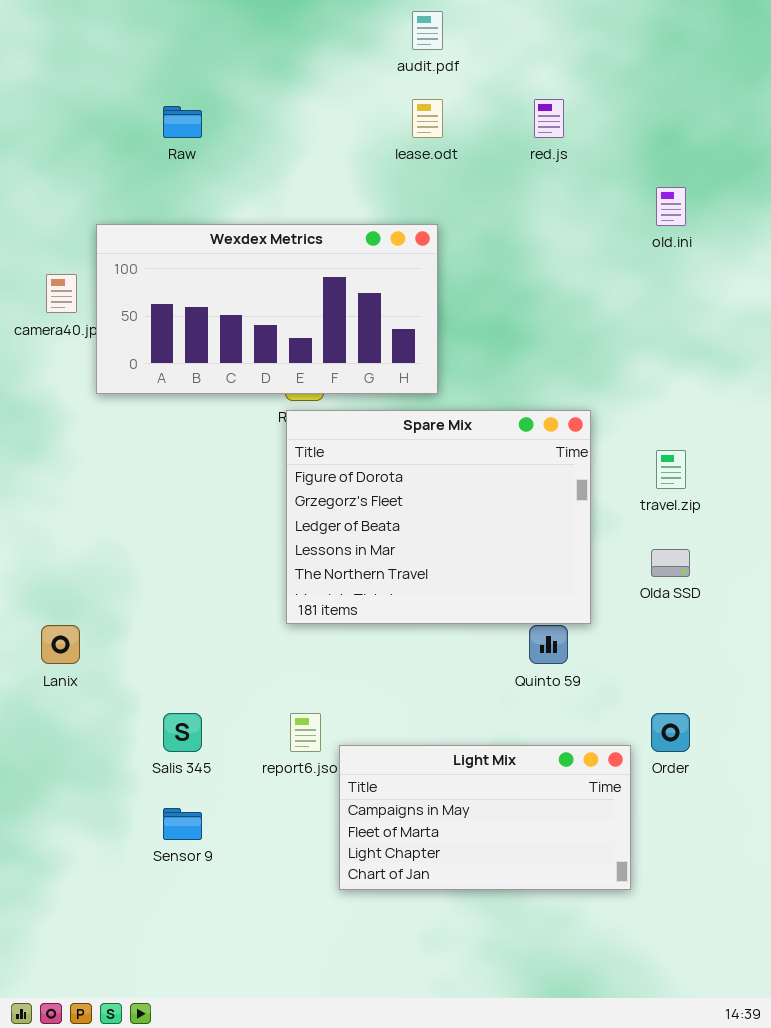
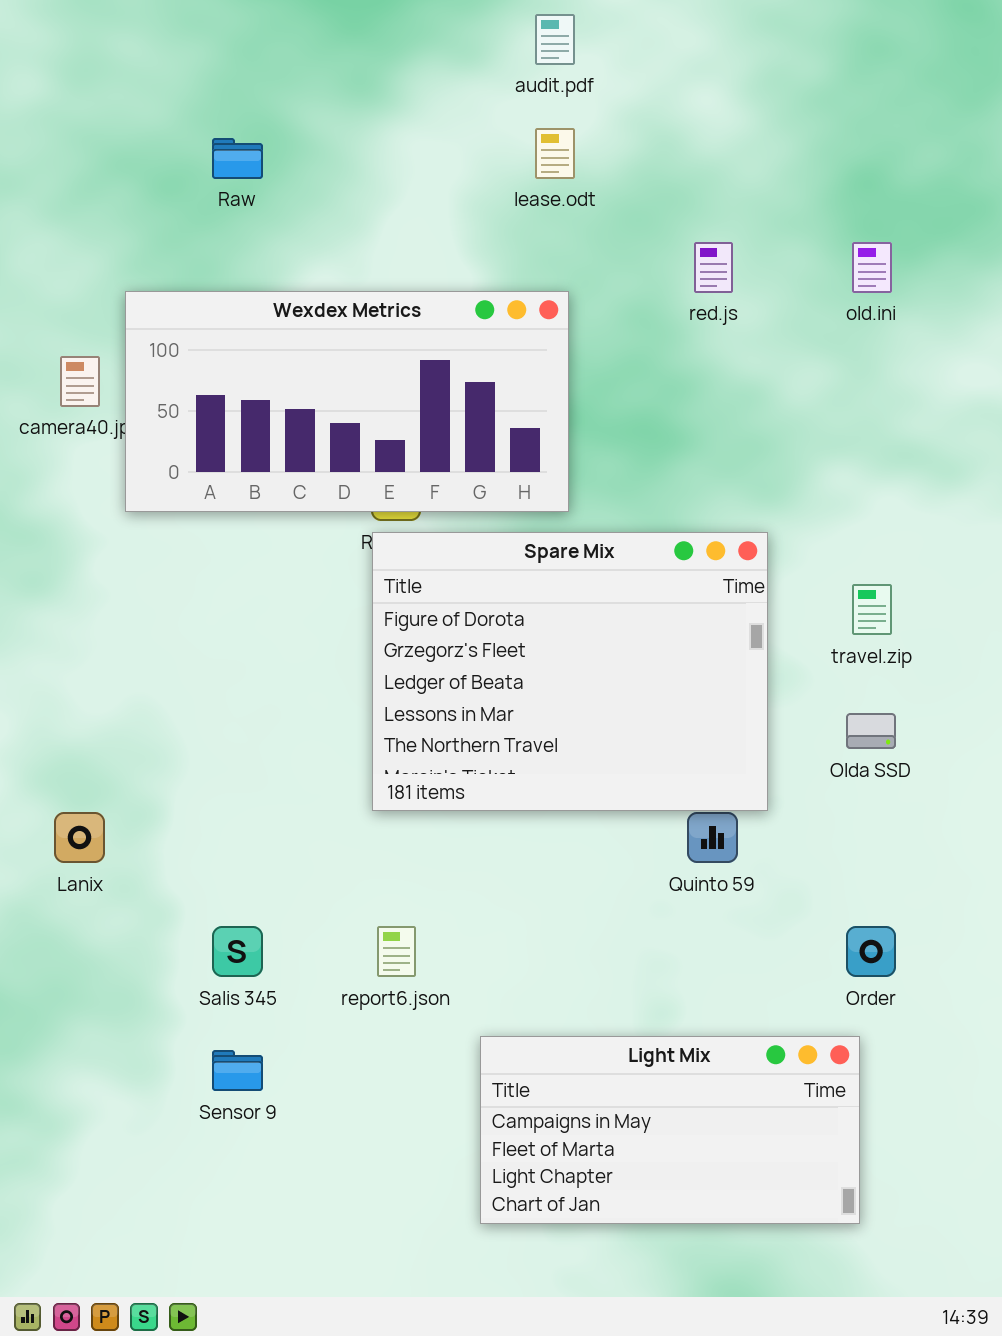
red.js: [534,99,564,138] -> [694,242,733,293], moved
Light Mix: [339,745,631,890] -> [480,1036,860,1224], moved

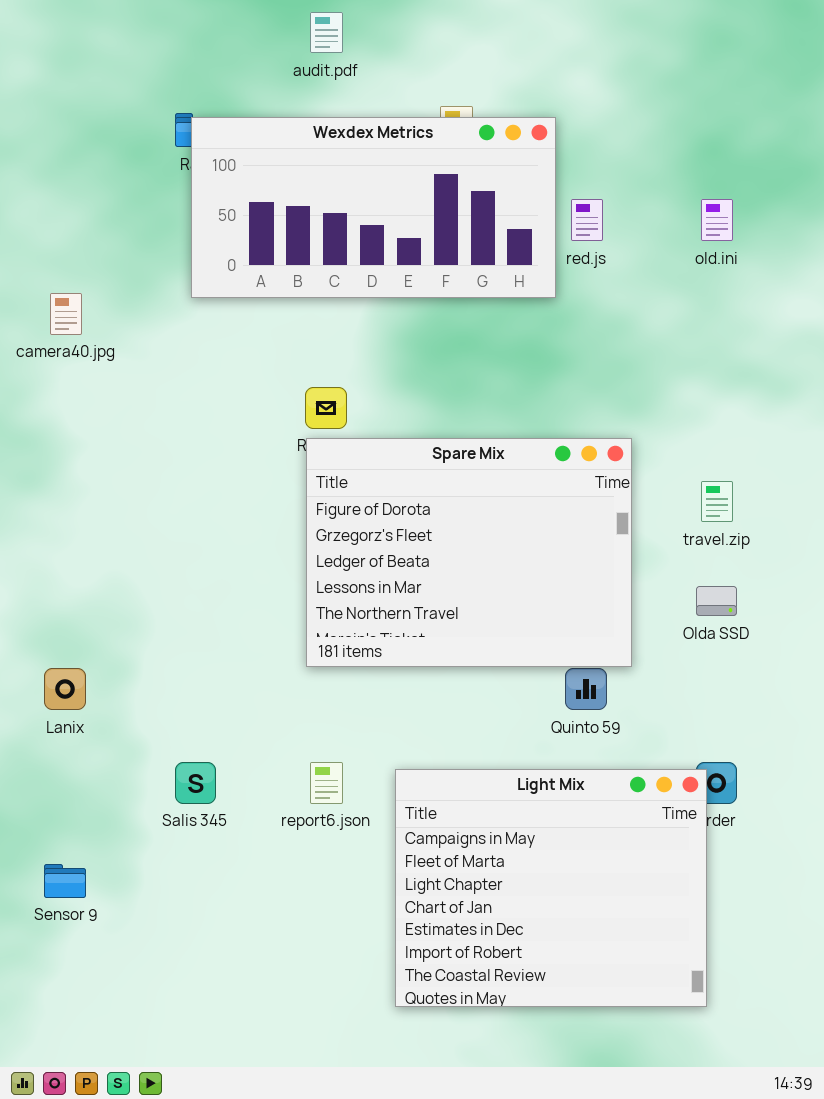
audit.pdf: [535,14,575,65] -> [310,12,343,53], moved
Wexdex Metrics: [125,291,569,512] -> [191,117,556,298], moved
Light Mix: [480,1036,860,1224] -> [395,769,707,1007], resized
Sensor 9: [212,1050,263,1091] -> [44,864,86,898], moved

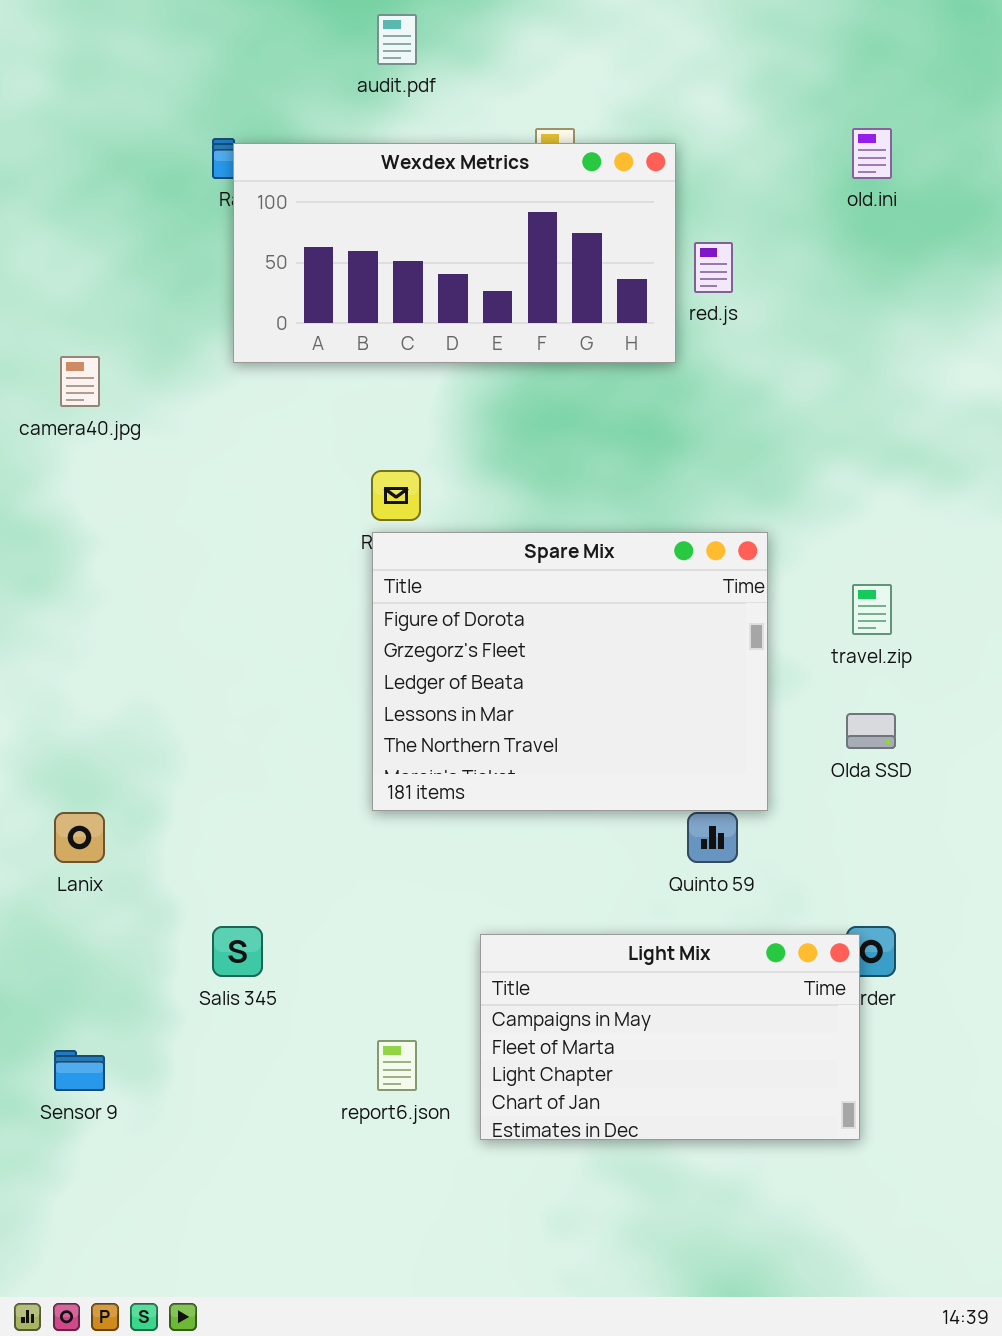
old.ini: [701,199,733,241] -> [852,128,892,179], moved
report6.json: [310,762,343,804] -> [377,1040,417,1091], moved
Light Mix: [395,769,707,1007] -> [480,934,860,1140], resized

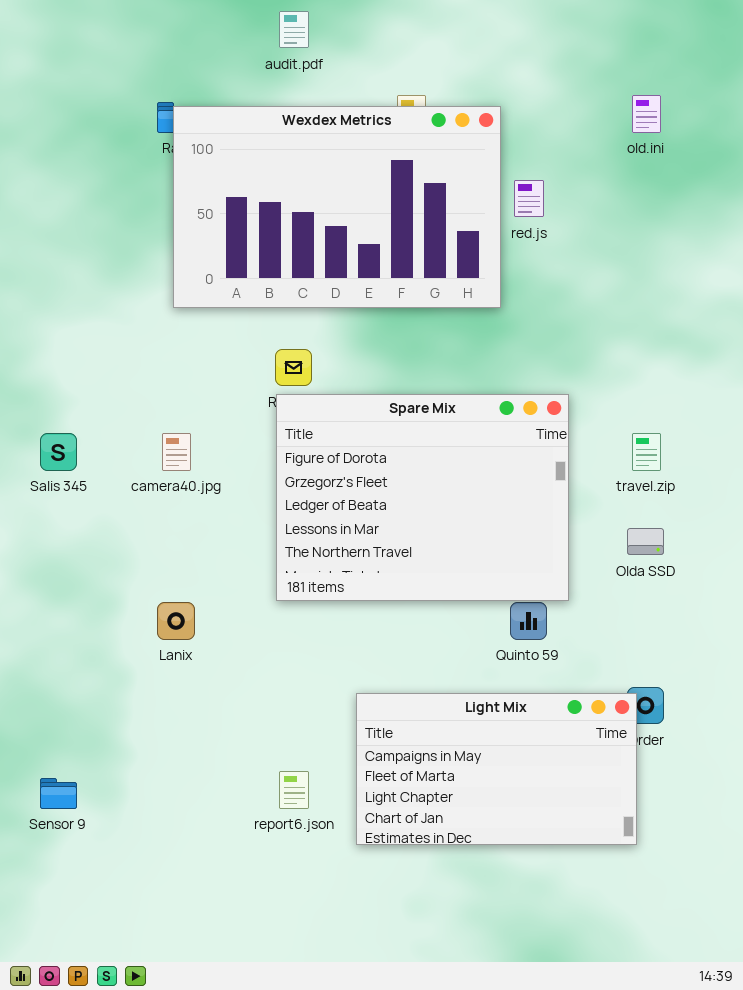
Wexdex Metrics: [233,143,676,363] -> [173,106,501,308], resized
camera40.jpg: [60,356,100,407] -> [162,433,191,471], moved
Lanix: [54,812,105,863] -> [157,602,195,640], moved
Salis 345: [212,926,263,977] -> [40,433,77,471], moved

